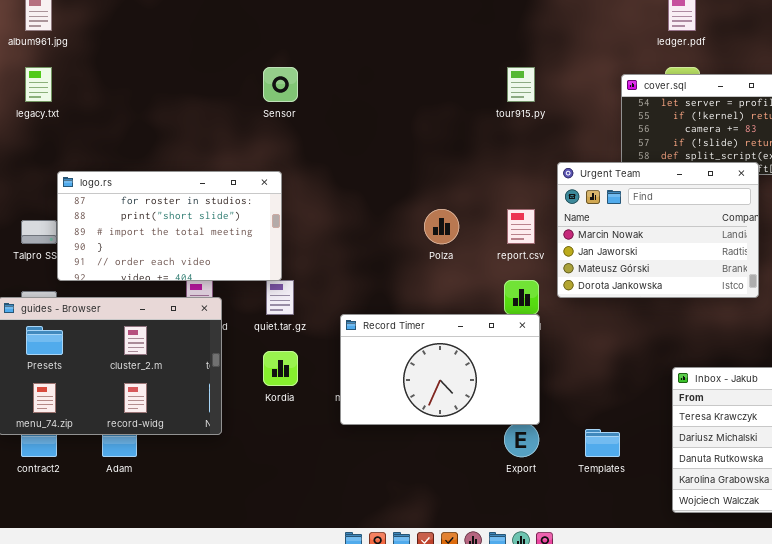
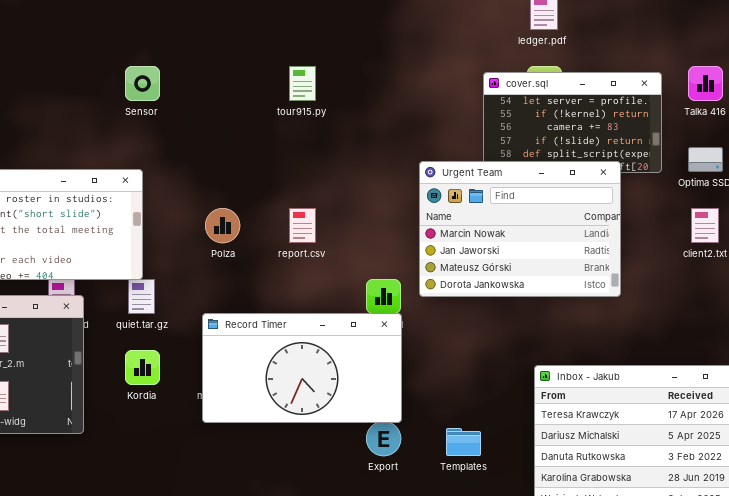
tour915.py: [507,67,535,102] -> [289,66,316,101], moved
Polza: [424,209,459,244] -> [205,208,240,243], moved
report.csv: [507,209,535,244] -> [289,208,316,243], moved

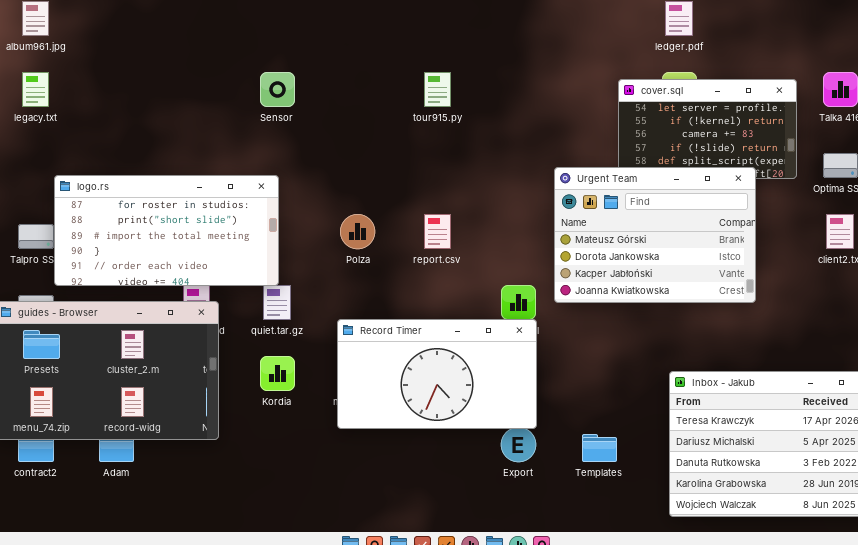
Urgent Team: [419,161,621,297] -> [554,167,756,303], scrolled down 2 rows

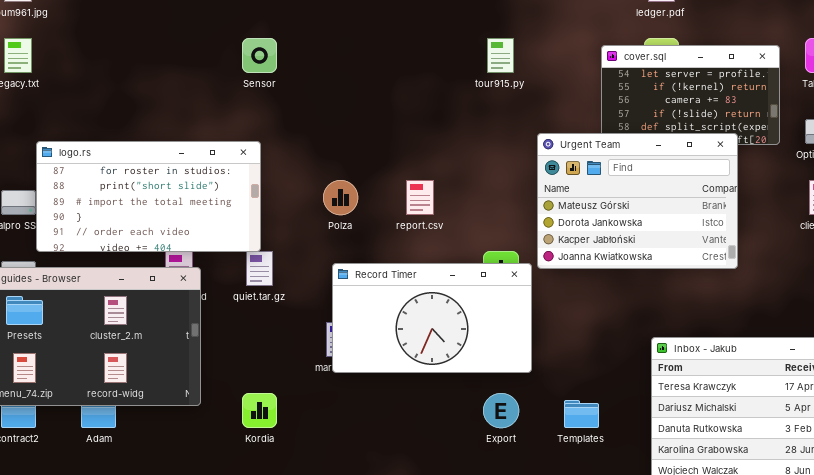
tour915.py: [424,72,451,107] -> [487,38,514,73], moved
Record Timer: [337,319,537,429] -> [332,263,532,373], moved
Kordia: [260,356,295,391] -> [242,393,277,428], moved

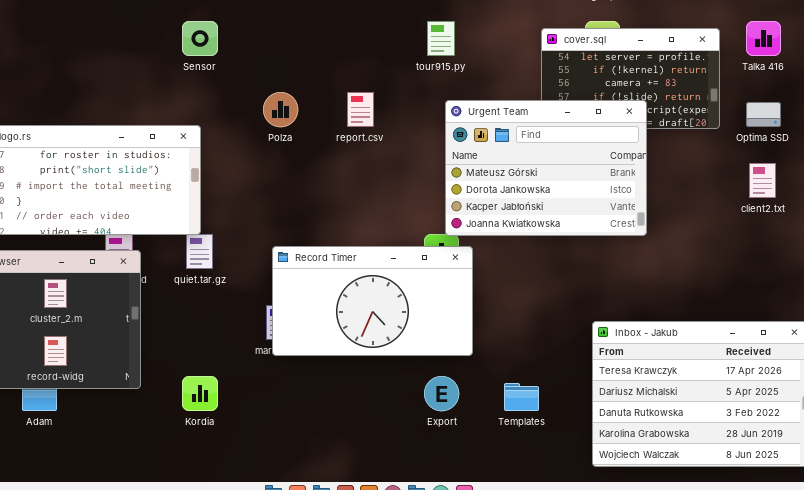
Urgent Team: [537,133,738,269] -> [445,100,647,236], moved
Polza: [323,180,358,215] -> [263,92,298,127], moved
report.csv: [406,180,434,215] -> [347,92,374,127], moved

